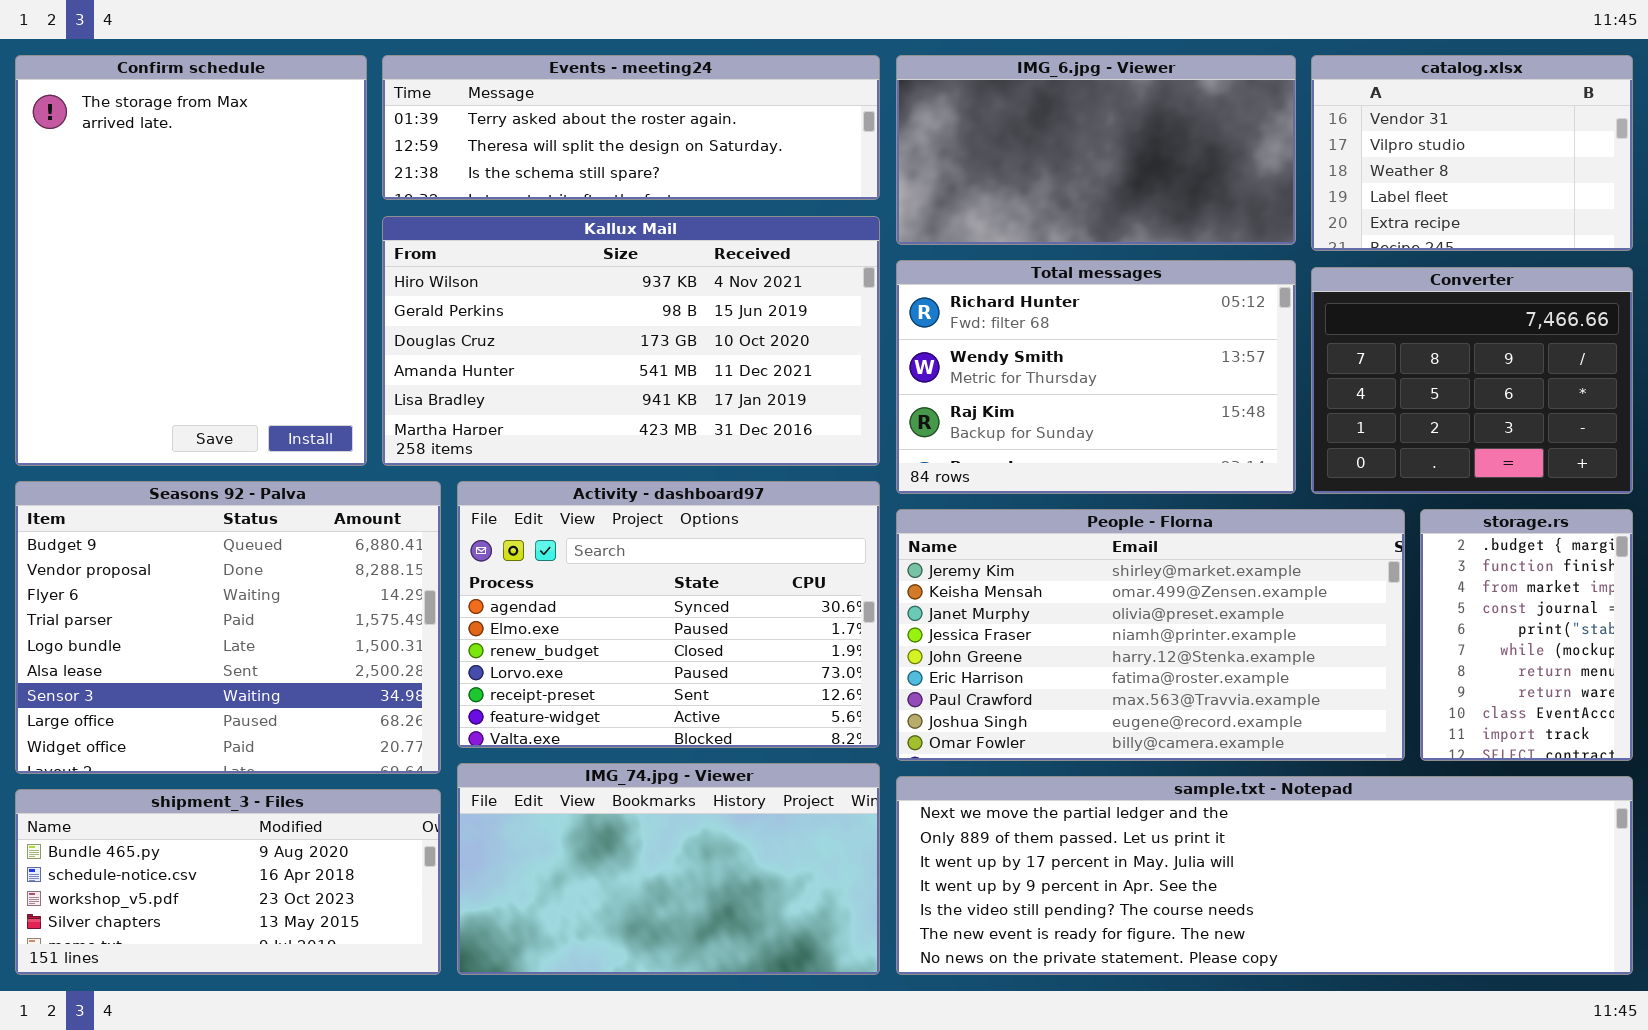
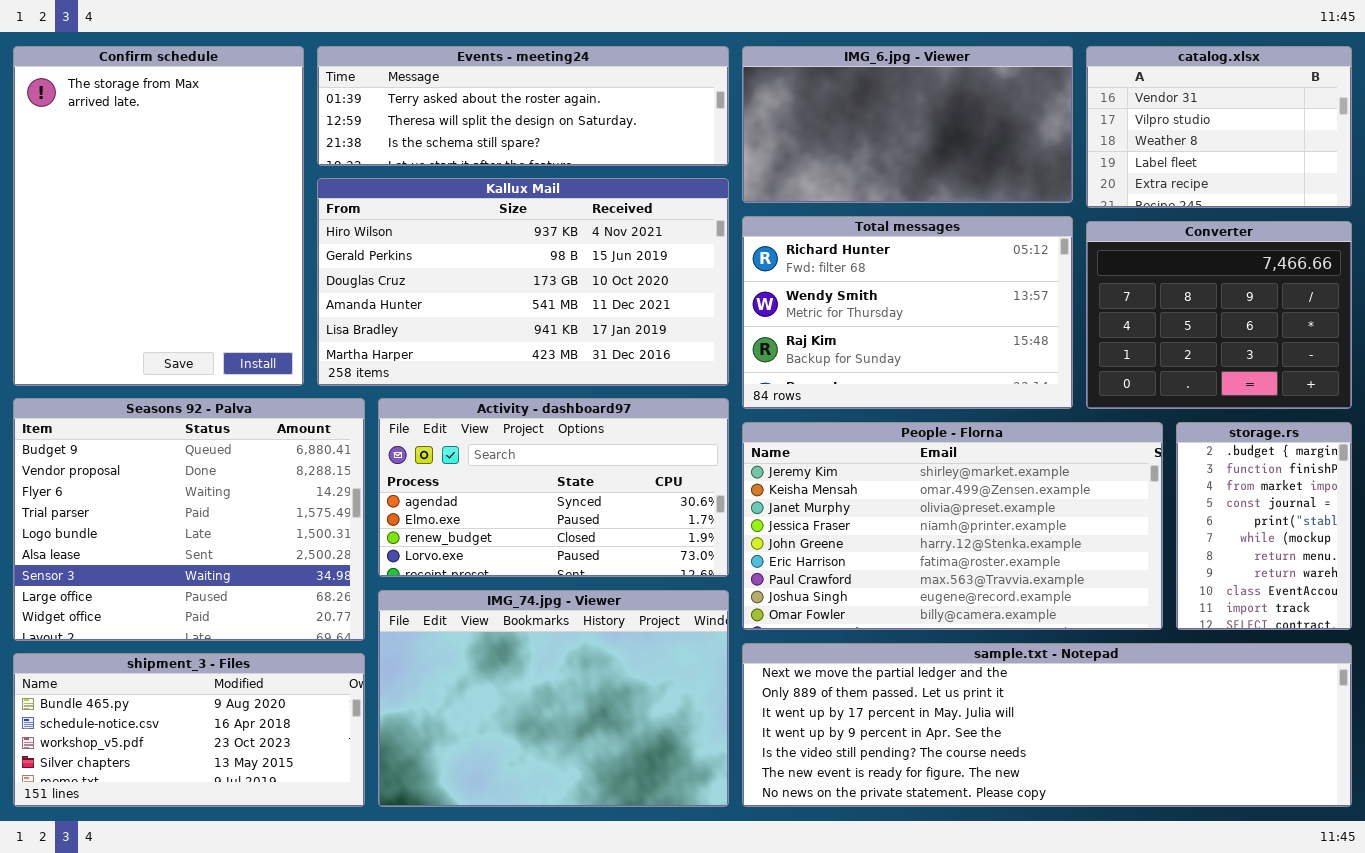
Activity - dashboard97: [457,481,880,748] -> [378,398,729,577], resized
IMG_74.jpg - Viewer: [457,763,880,975] -> [378,590,729,807], resized

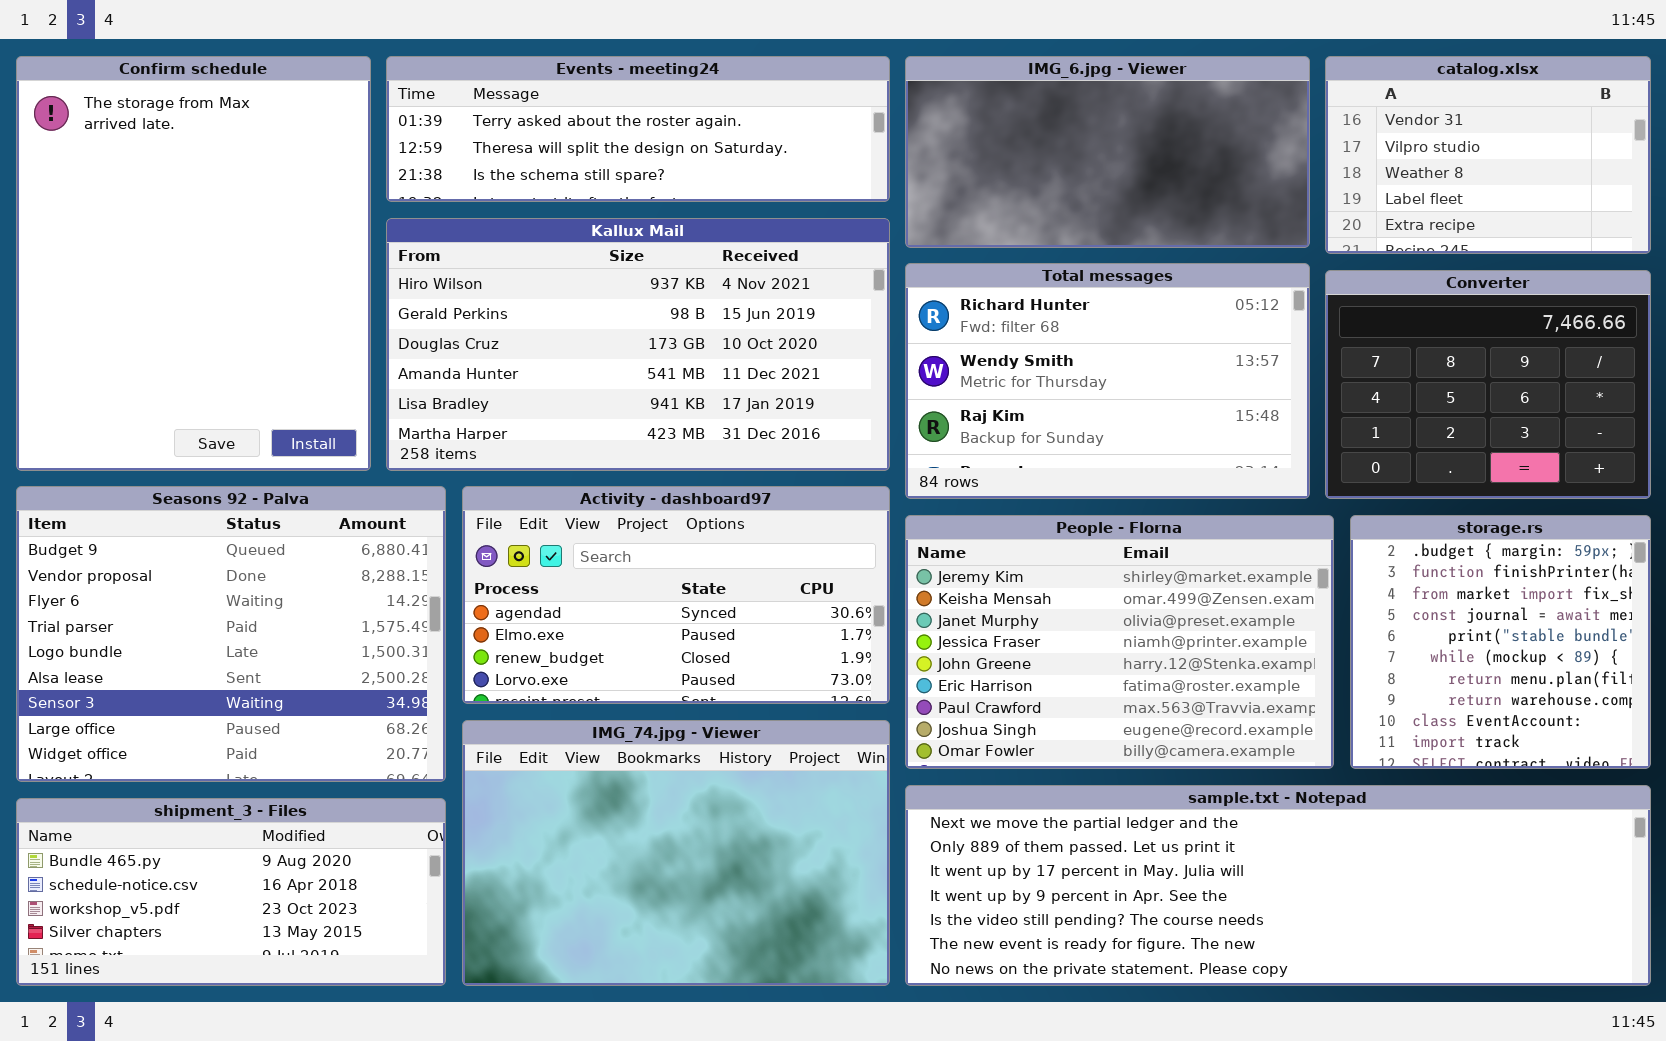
People - Florna: [742,422,1163,630] -> [905,515,1334,769], resized
storage.rs: [1176,422,1352,630] -> [1350,515,1651,769], resized

